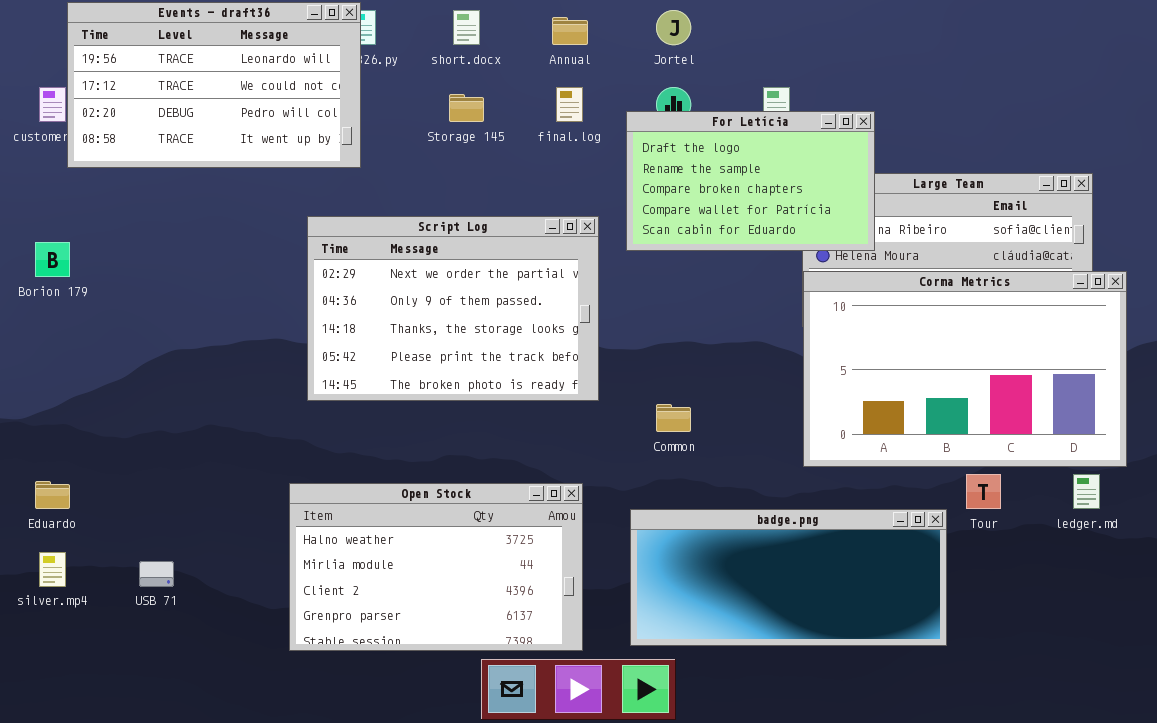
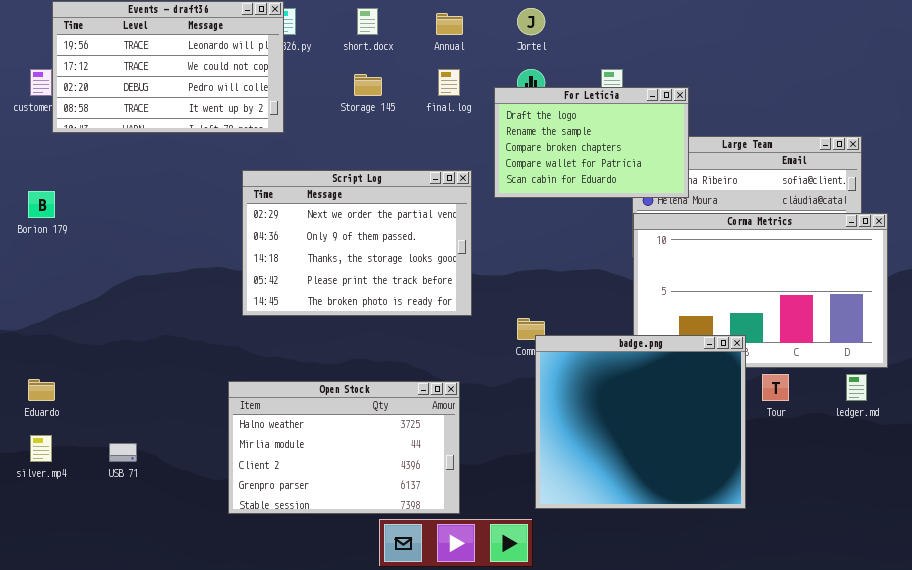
badge.png: [630,509,947,646] -> [535,335,746,509], resized

